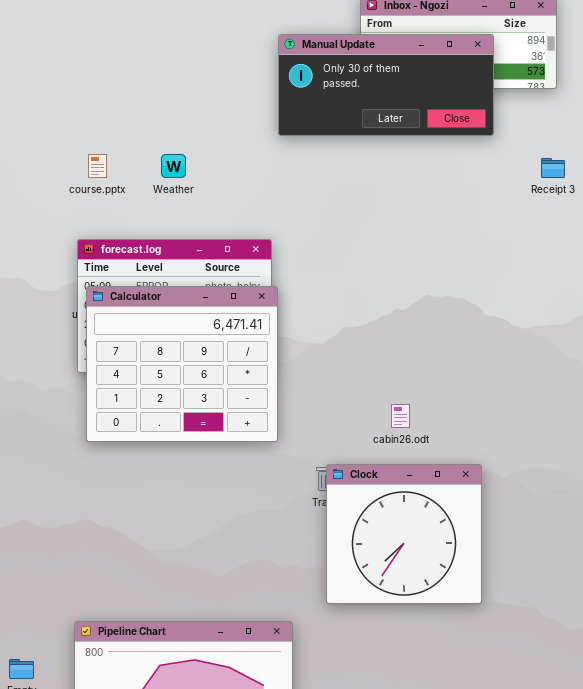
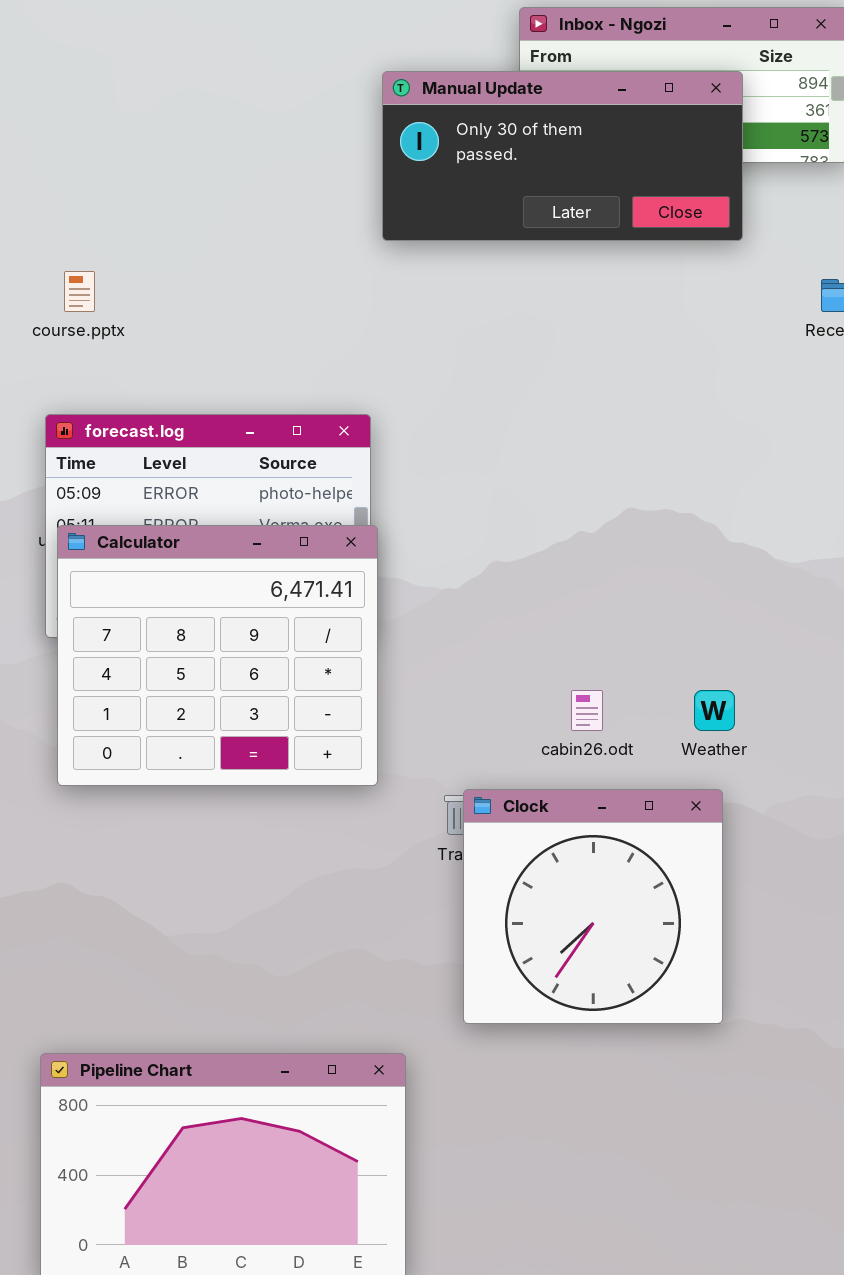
Weather: [161,154,186,178] -> [694,690,735,731], moved
Calculator: [86,286,278,442] -> [57,525,378,786], moved

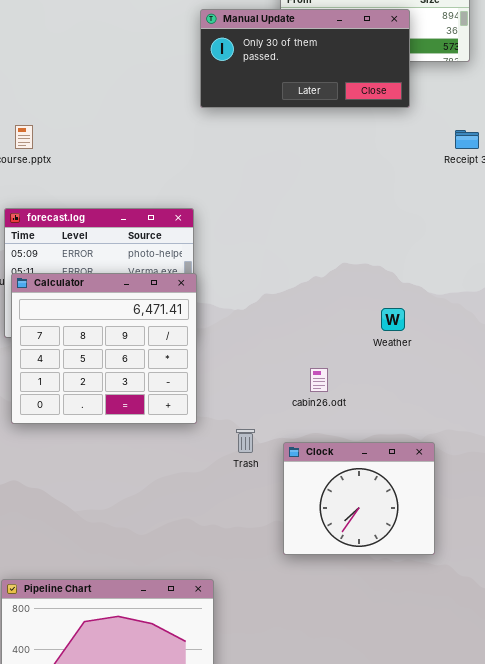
Weather: [694,690,735,731] -> [381,308,405,331], moved
Clock: [463,789,723,1024] -> [283,442,435,555], moved, resized

